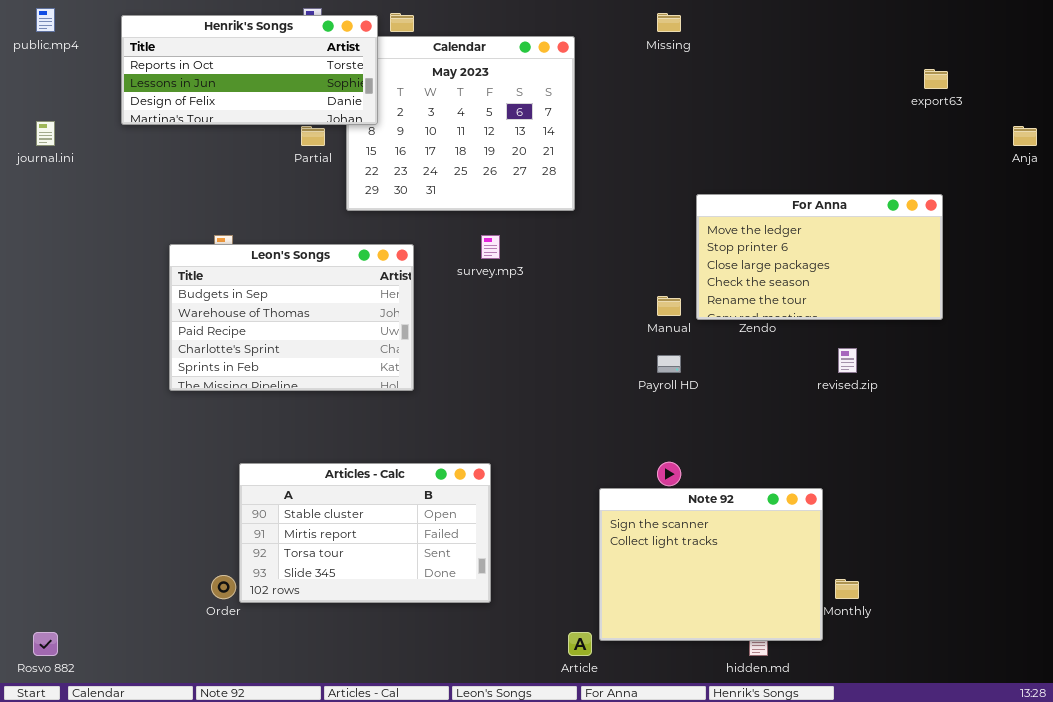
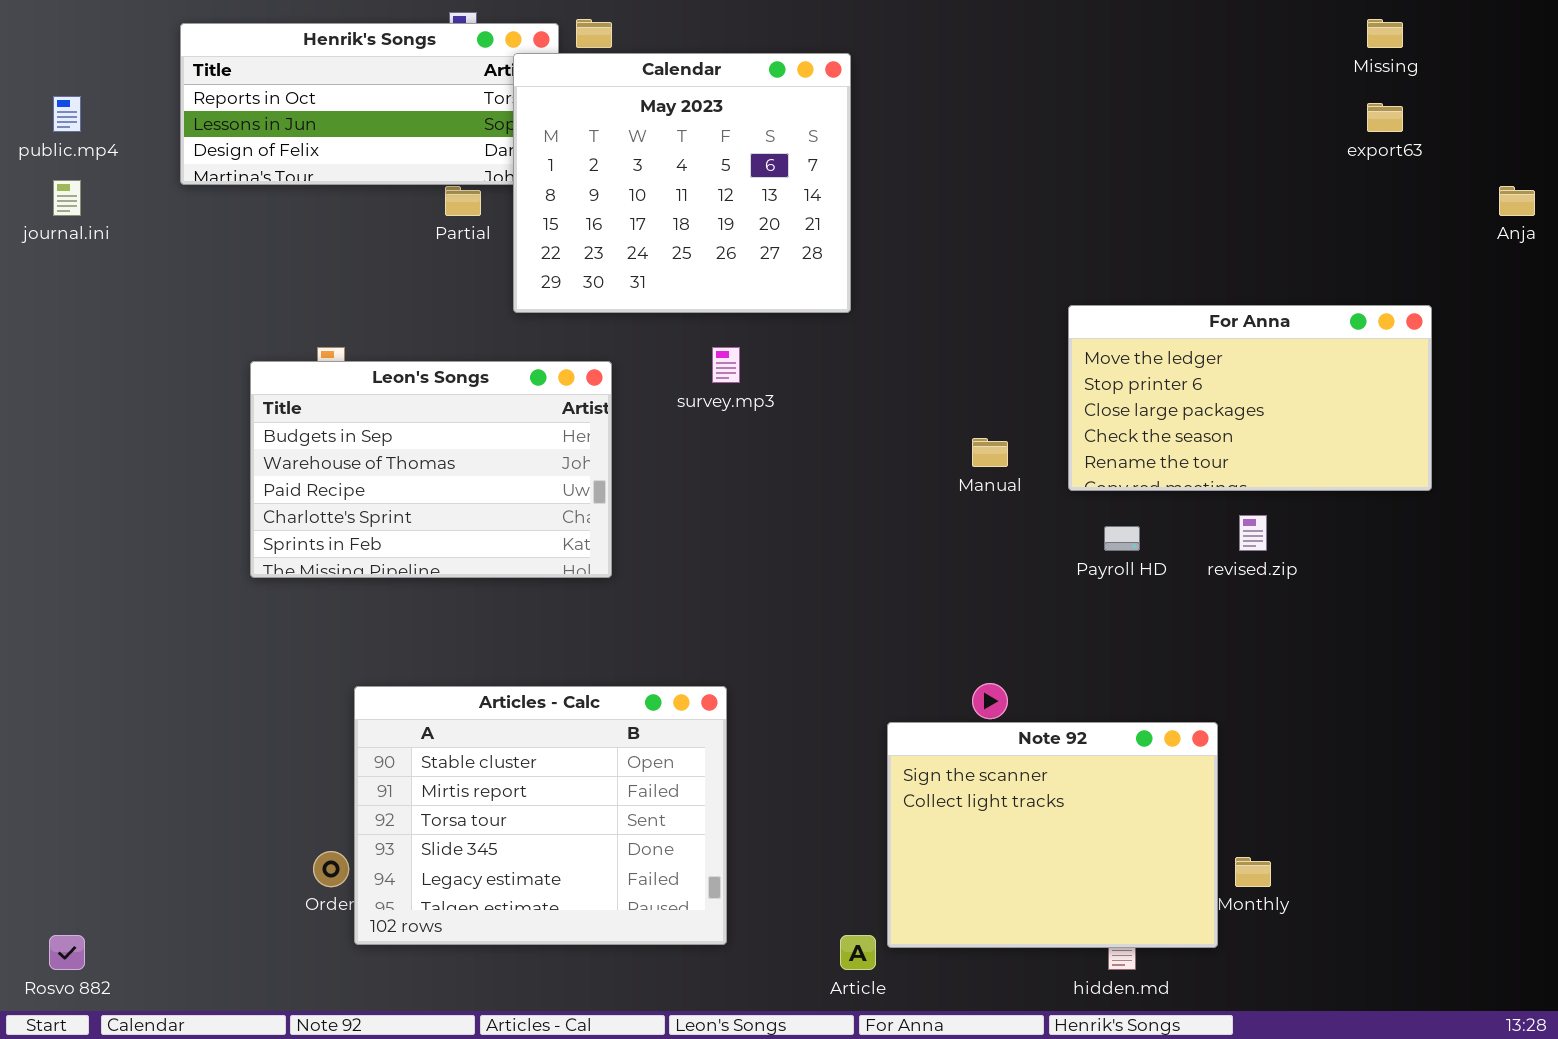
public.mp4: [36,8,55,32] -> [53,96,81,132], moved
Missing: [657,13,681,32] -> [1367,19,1403,48], moved
Calendar: [346,36,575,211] -> [513,53,851,313], raised
For Anna: [696,194,943,320] -> [1068,305,1432,491], moved
Payroll HD: [657,355,681,373] -> [1104,526,1140,551], moved
Articles - Calc: [239,463,491,603] -> [354,686,727,945], resized

